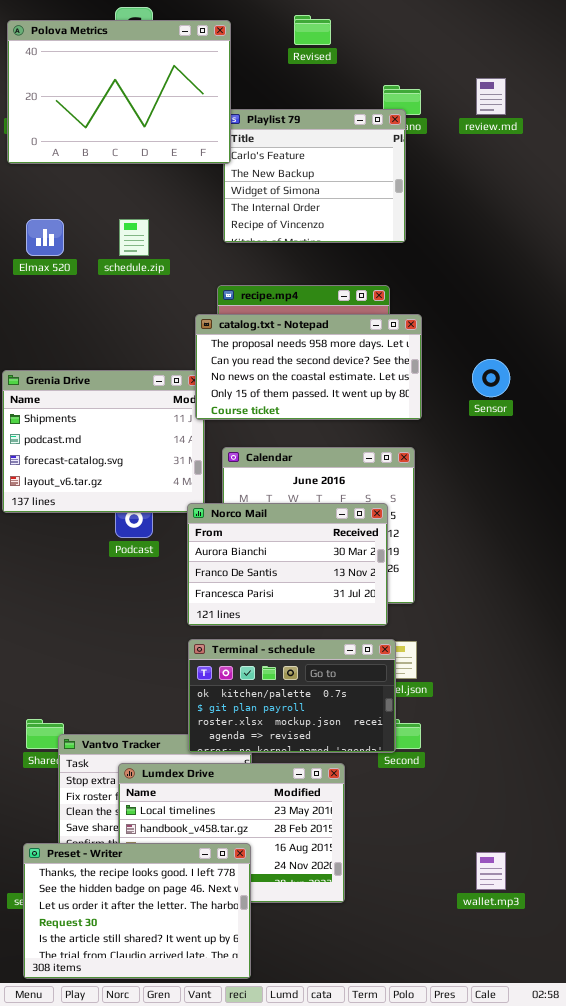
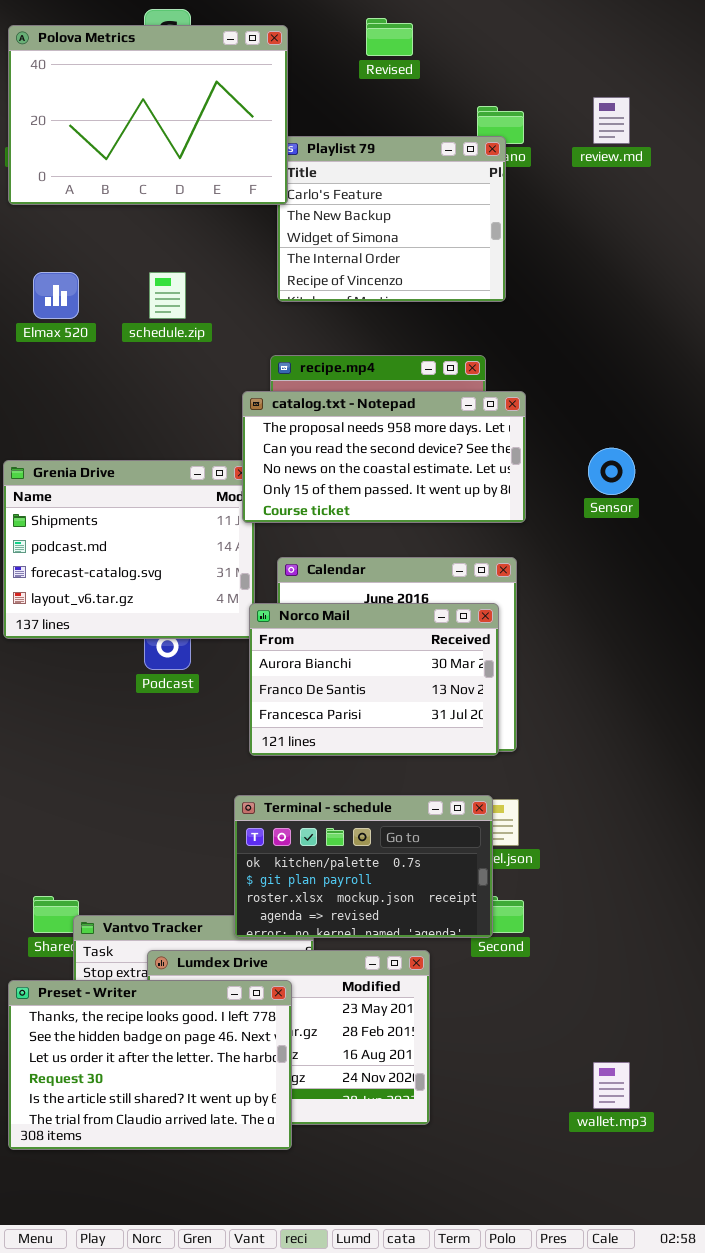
Norco Mail: [187,503,388,626] -> [249,603,499,756], moved
Preset - Writer: [23,843,251,979] -> [8,980,292,1150], moved

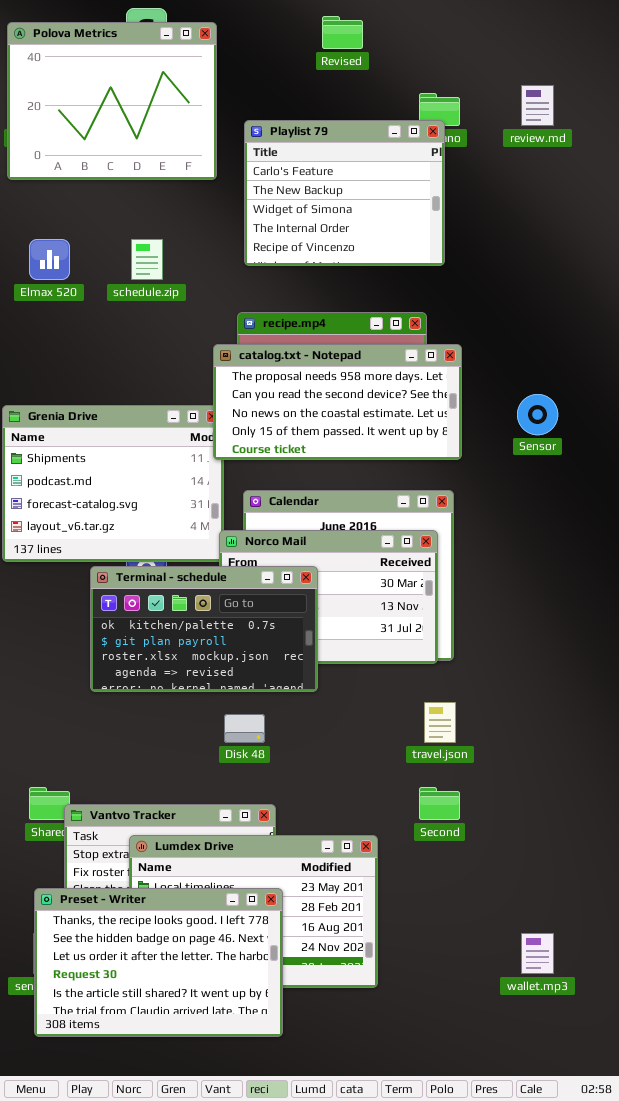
Polova Metrics: [8,25,288,205] -> [7,22,217,180], resized
Terminal - schedule: [234,795,493,938] -> [90,566,318,692], moved
Preset - Writer: [8,980,292,1150] -> [34,888,283,1037], moved

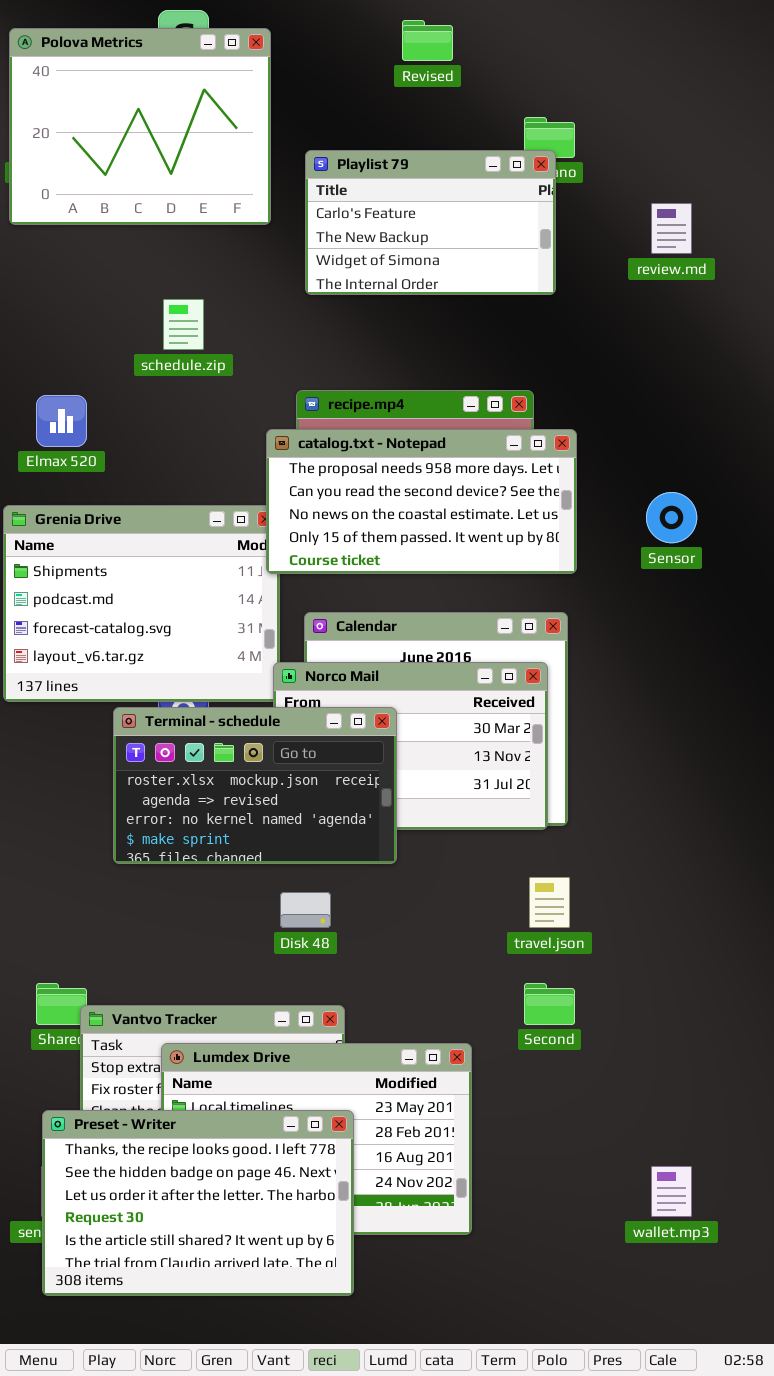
review.md: [521,85,554,126] -> [651,203,692,254], moved
Playlist 79: [244,120,445,266] -> [305,150,556,295], resized
Elmax 520: [29,239,70,280] -> [36,395,87,447], moved
Terminal - schedule: [90,566,318,692] -> [113,707,397,864], scrolled down 2 rows

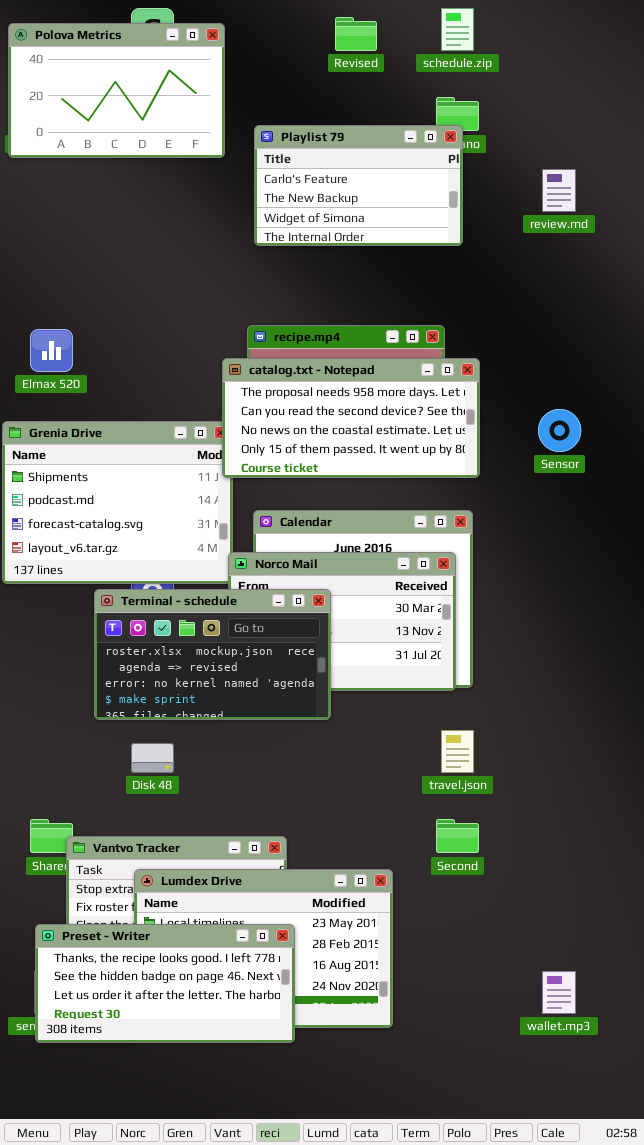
Polova Metrics: [9,28,271,225] -> [8,23,225,158], resized
schedule.zip: [163,299,204,350] -> [441,8,474,51], moved
Disk 48: [280,892,331,928] -> [131,743,174,773], moved
Preset - Writer: [42,1110,354,1296] -> [35,924,295,1043], resized

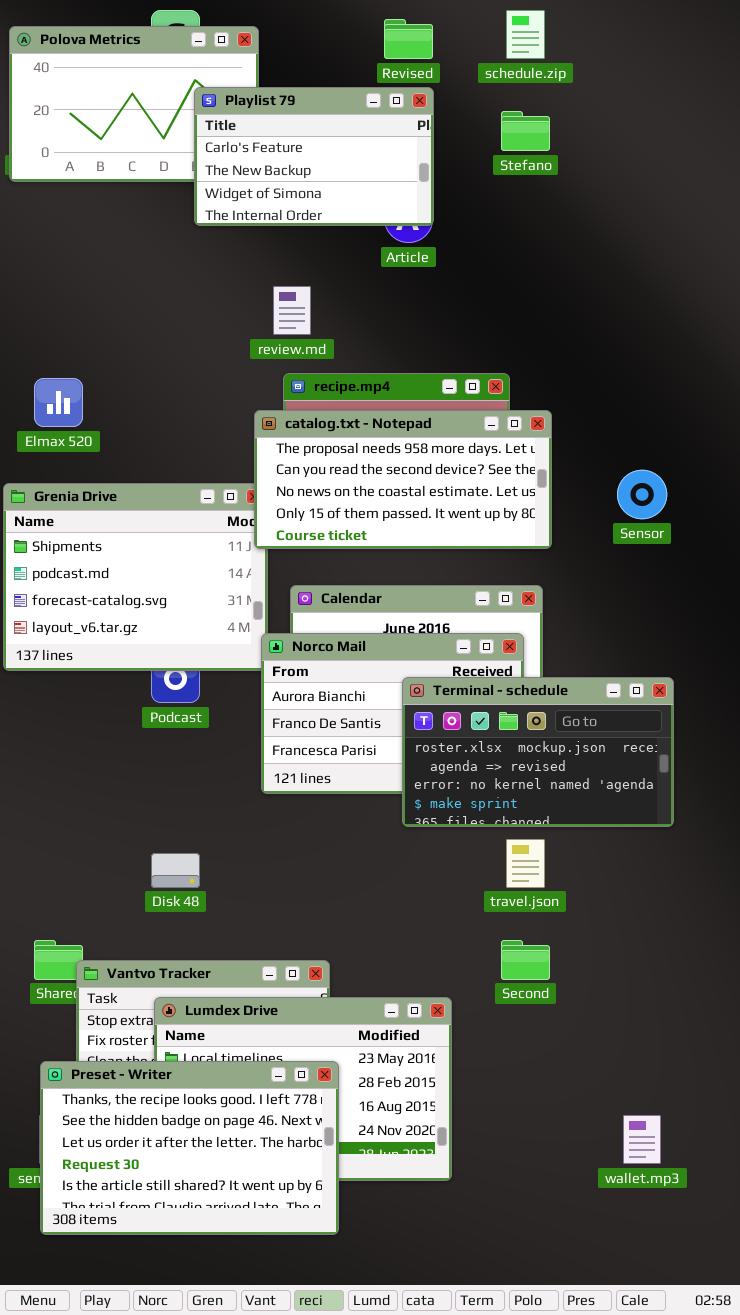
Playlist 79: [254,125,463,246] -> [194,87,434,226], moved
review.md: [542,169,576,212] -> [273,286,311,335], moved
Terminal - schedule: [94,589,331,720] -> [402,677,674,827], moved
Preset - Writer: [35,924,295,1043] -> [40,1061,339,1235], resized

